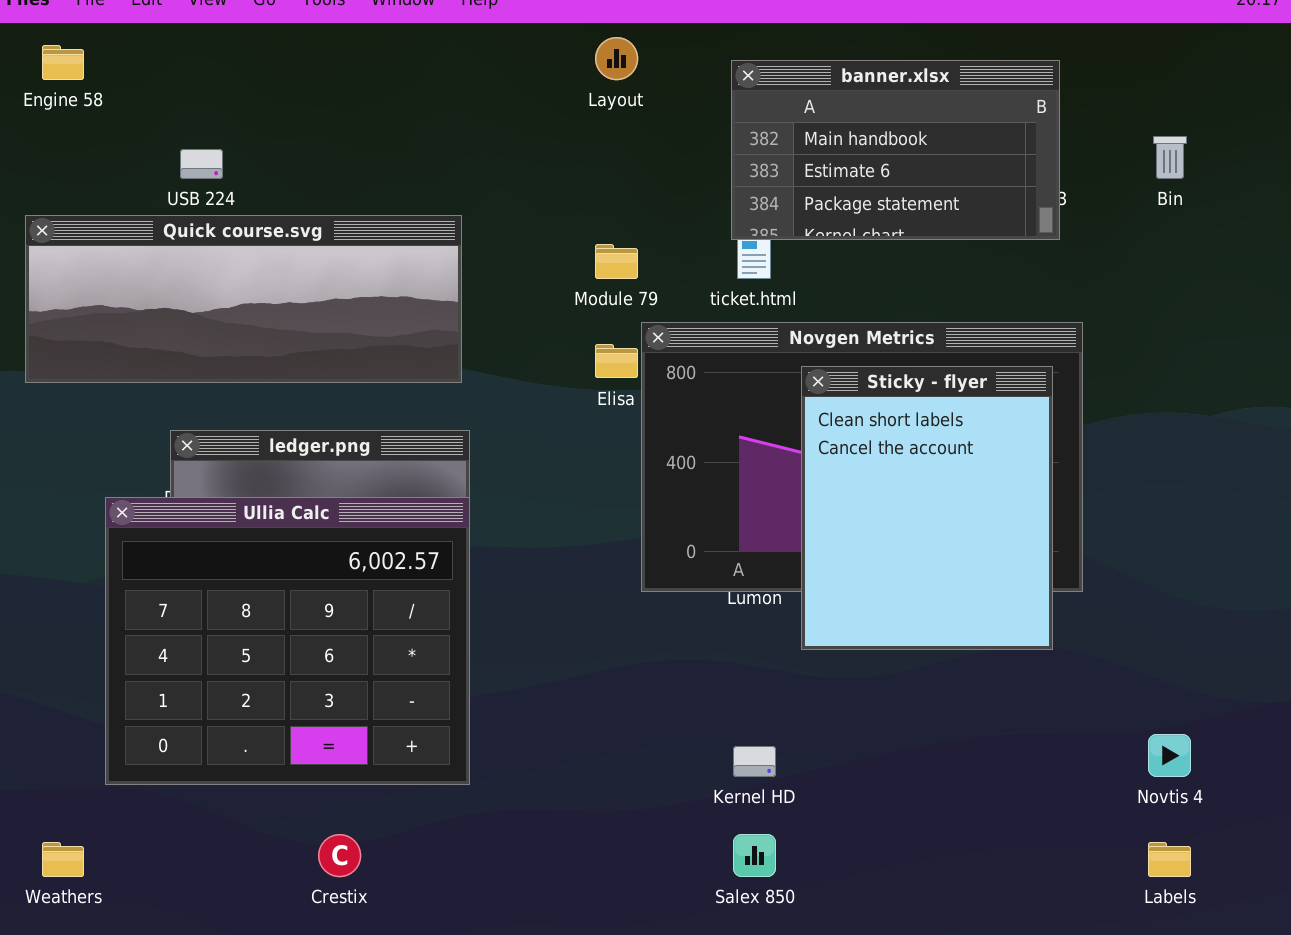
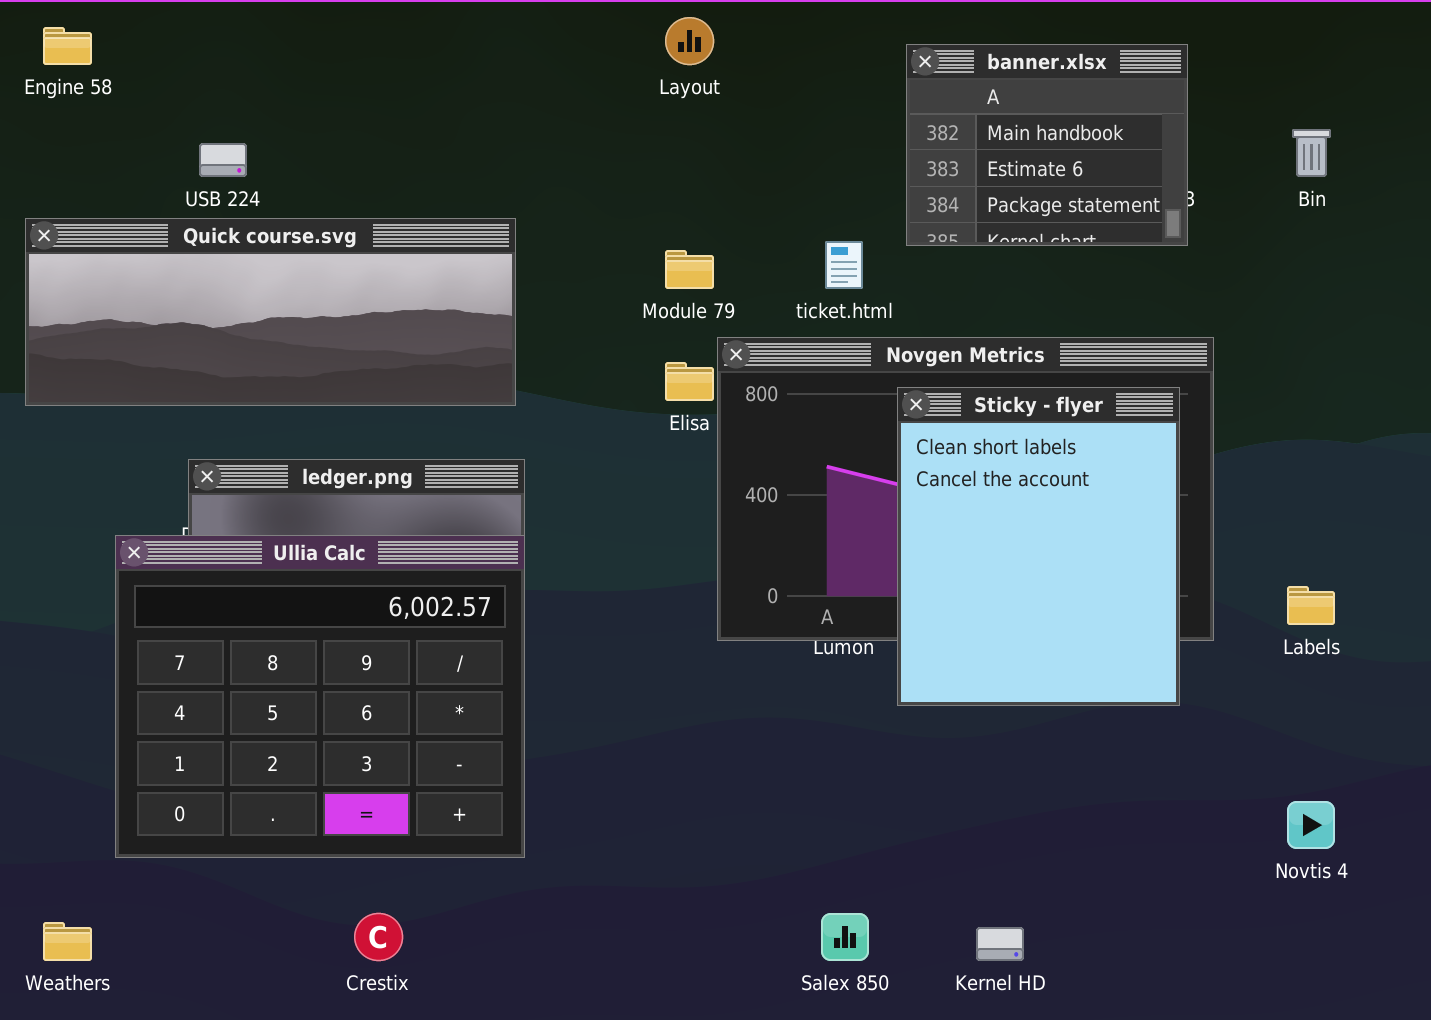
banner.xlsx: [731,60,1060,240] -> [906,44,1188,246], resized
Kernel HD: [733,746,776,777] -> [976,927,1024,961], moved
Labels: [1148,842,1191,877] -> [1287,586,1335,625], moved

